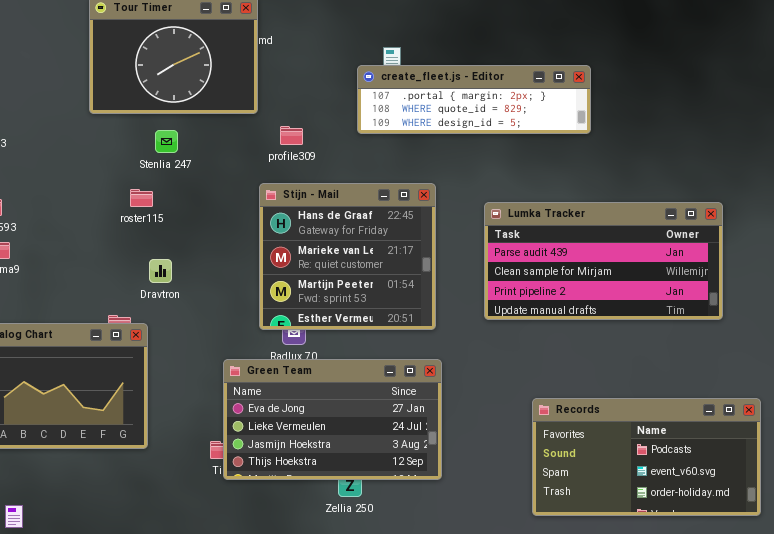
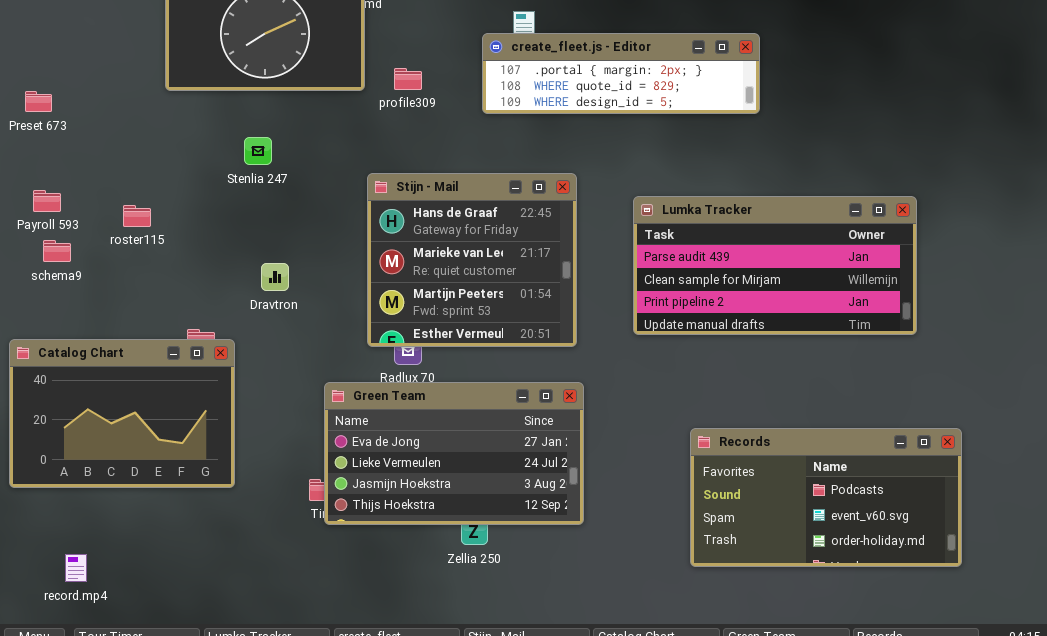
profile309: [280,126,303,145] -> [394,68,422,90], moved
Stenlia 247: [155,130,178,153] -> [244,137,272,165], moved
roster115: [130,189,153,207] -> [123,205,151,227], moved
Dravtron: [149,259,172,283] -> [261,263,289,291], moved

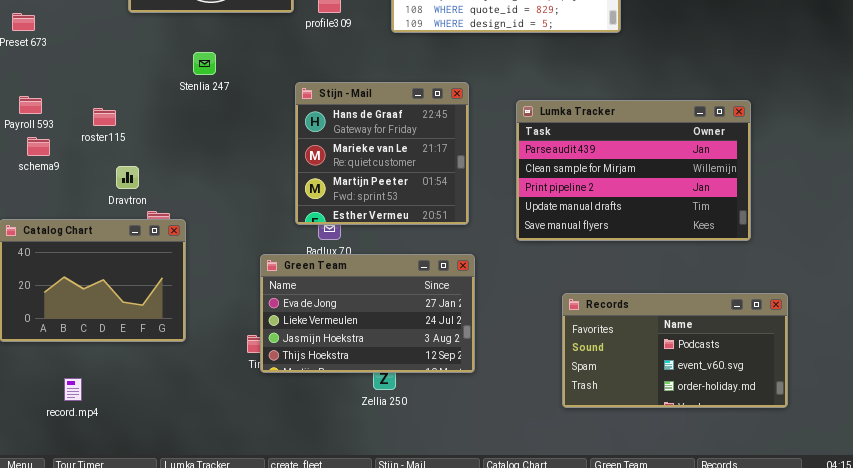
Lumka Tracker: [633,196,917,335] -> [516,100,751,241], resized
Dravtron: [261,263,289,291] -> [116,166,139,189], moved
record.mp4: [65,554,87,582] -> [64,378,82,401], moved

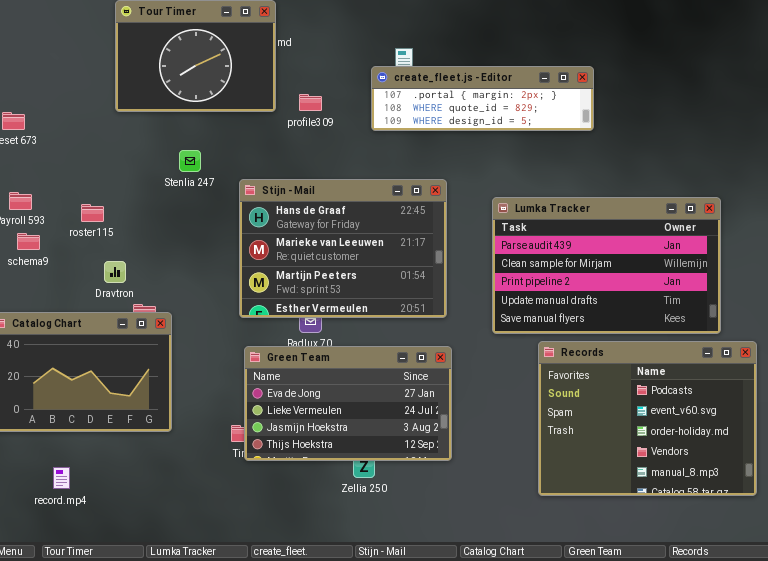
Stijn - Mail: [295,82,469,225] -> [239,179,447,318], resized
Records: [562,293,788,408] -> [538,341,757,496], resized

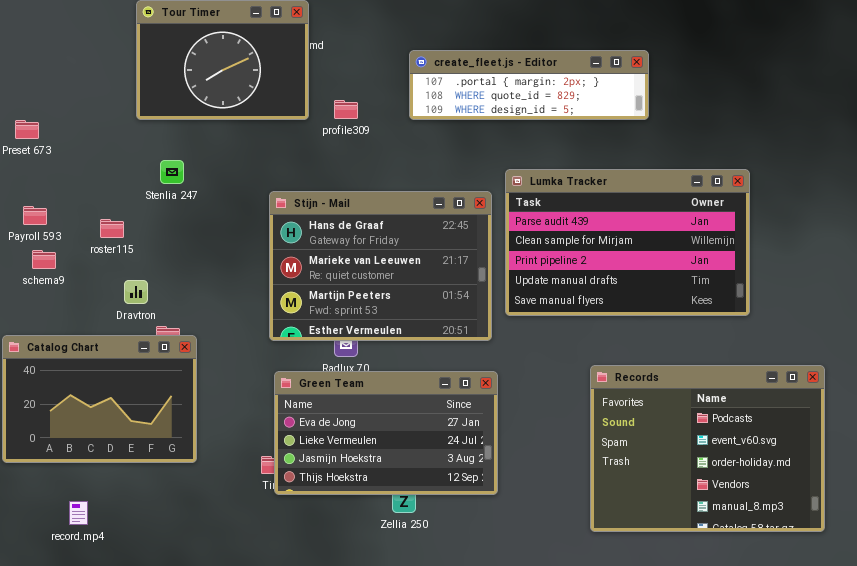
create_fleet.js - Editor: [371,66,594,131] -> [409,50,649,120], moved
Stenlia 247: [179,150,201,172] -> [160,160,184,184], moved
Lumka Tracker: [492,197,721,334] -> [505,169,750,316], moved

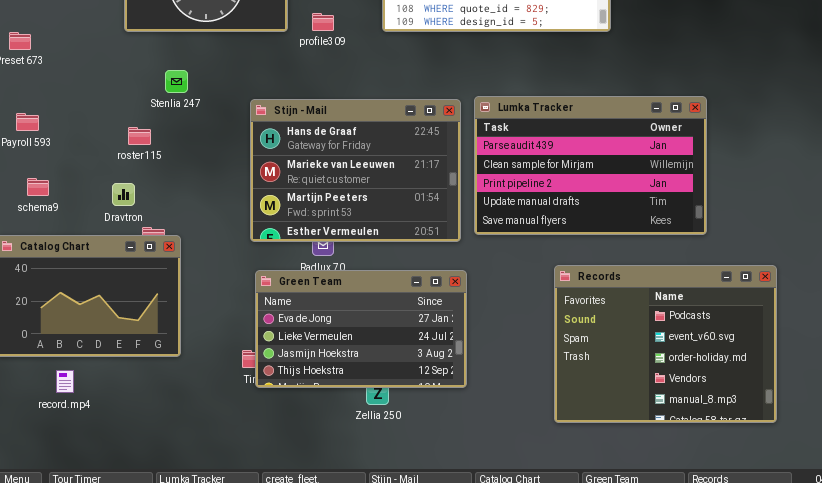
Stenlia 247: [160,160,184,184] -> [165,70,188,93], moved
Lumka Tracker: [505,169,750,316] -> [474,96,707,235], moved
roster115: [100,219,124,238] -> [128,127,151,145], moved
schema9: [32,250,56,269] -> [27,178,49,196], moved
record.mp4: [69,501,88,525] -> [56,370,74,393], moved

